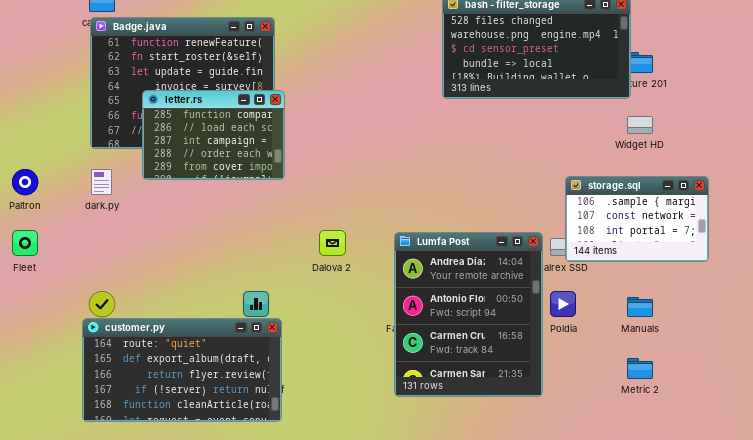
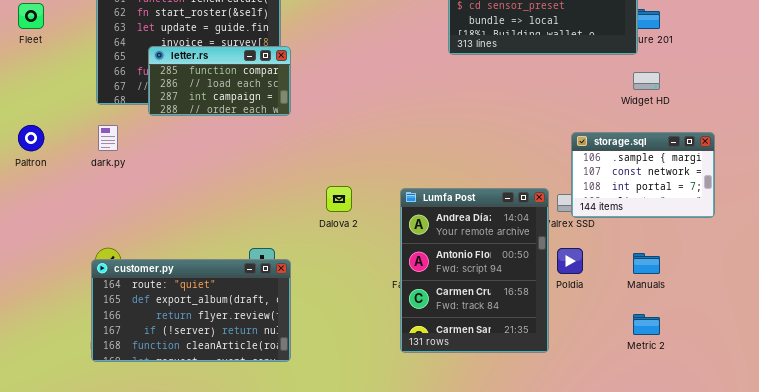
letter.rs: [142,90,285,180] -> [148,46,291,116], resized
Fleet: [12,230,38,256] -> [18,3,44,29], moved
customer.py: [82,318,282,422] -> [91,259,291,362], moved

